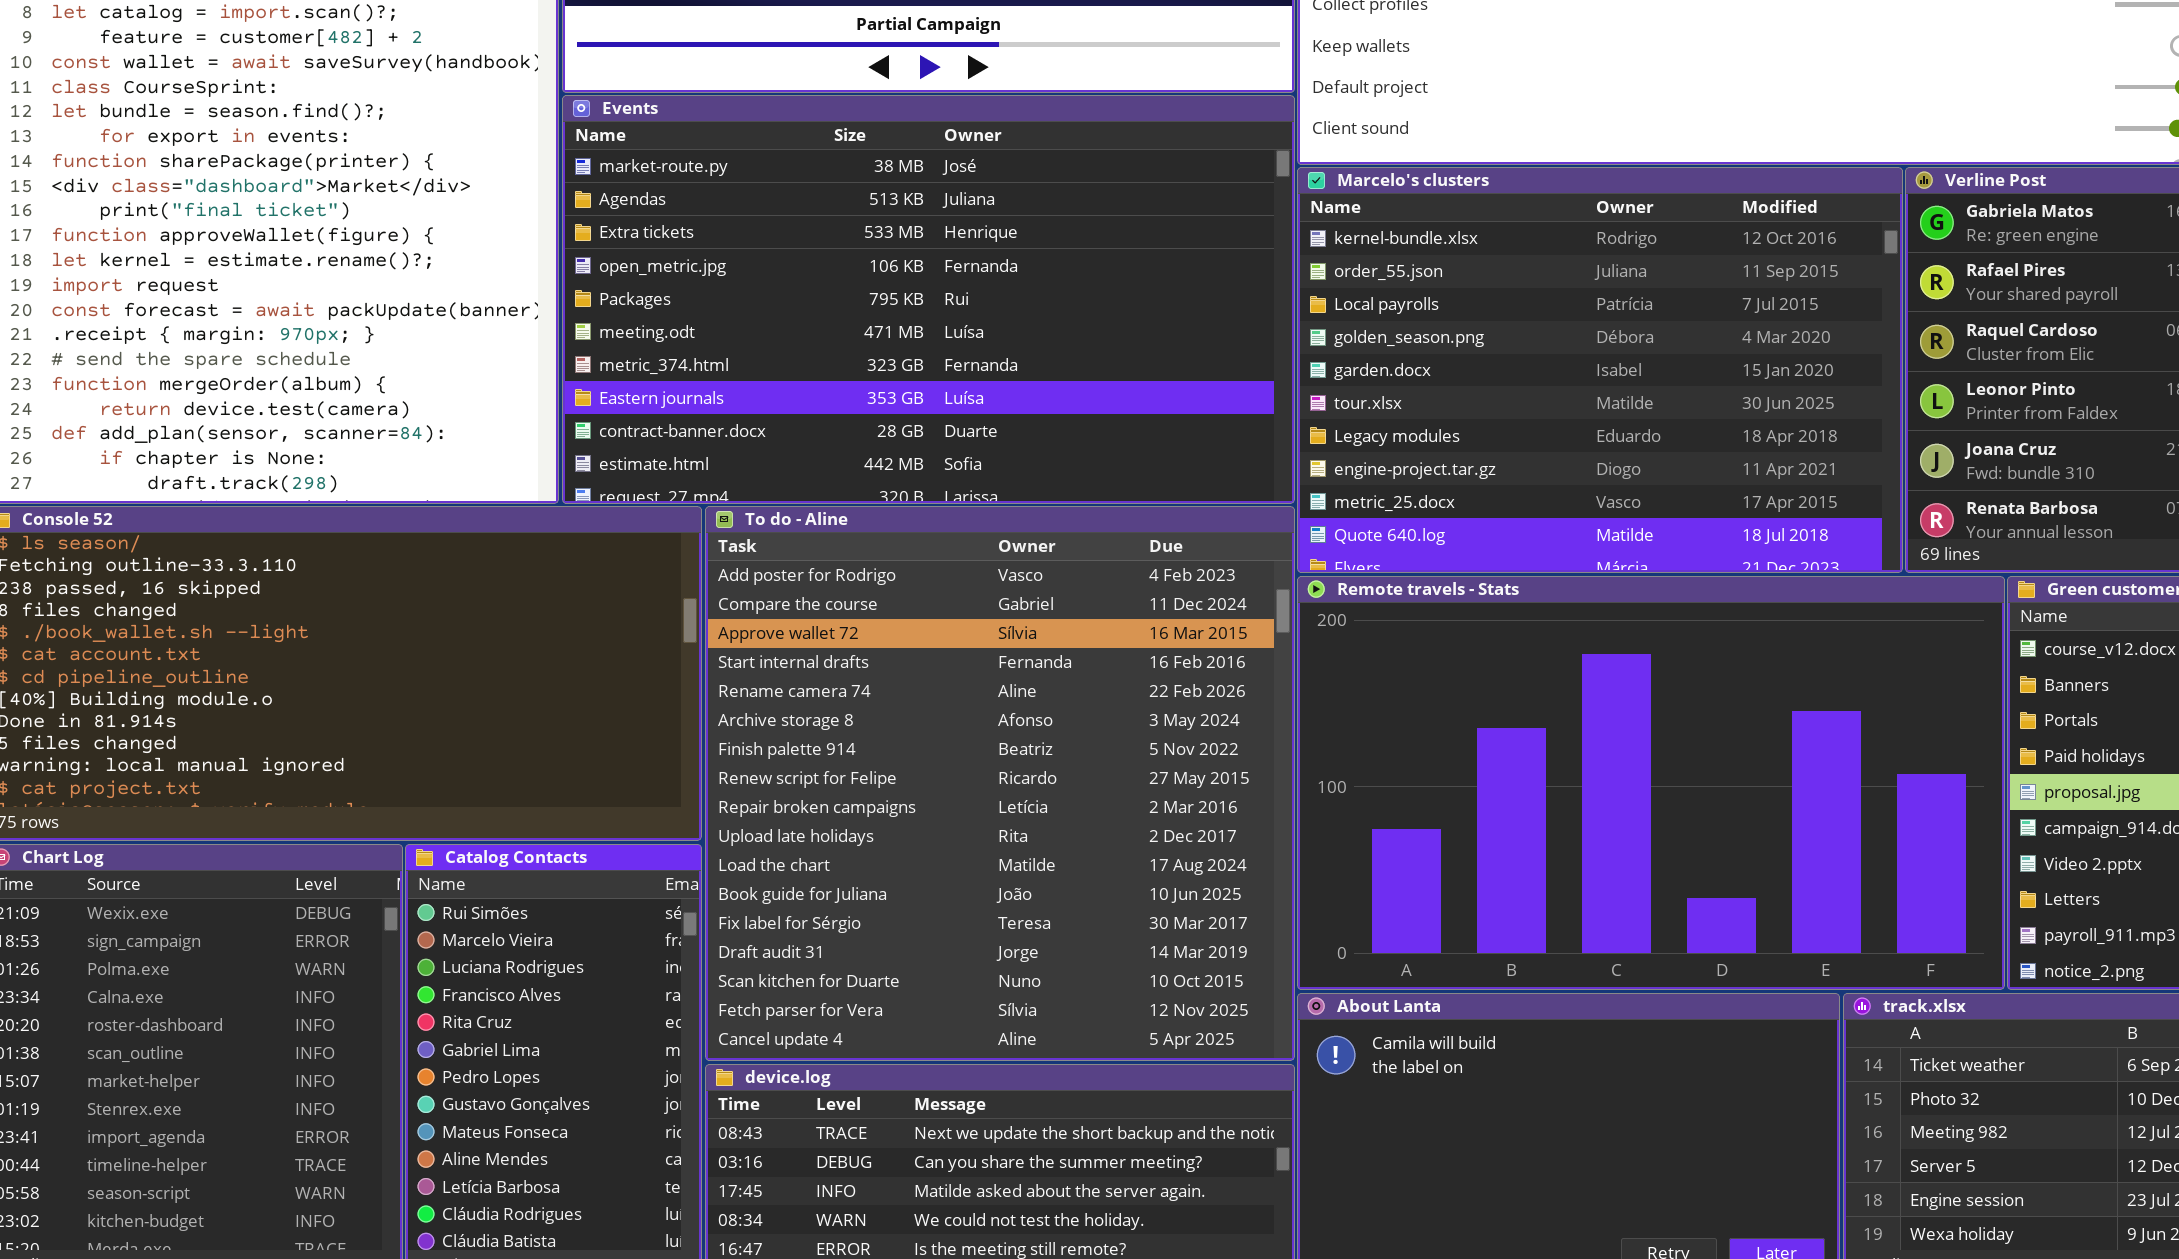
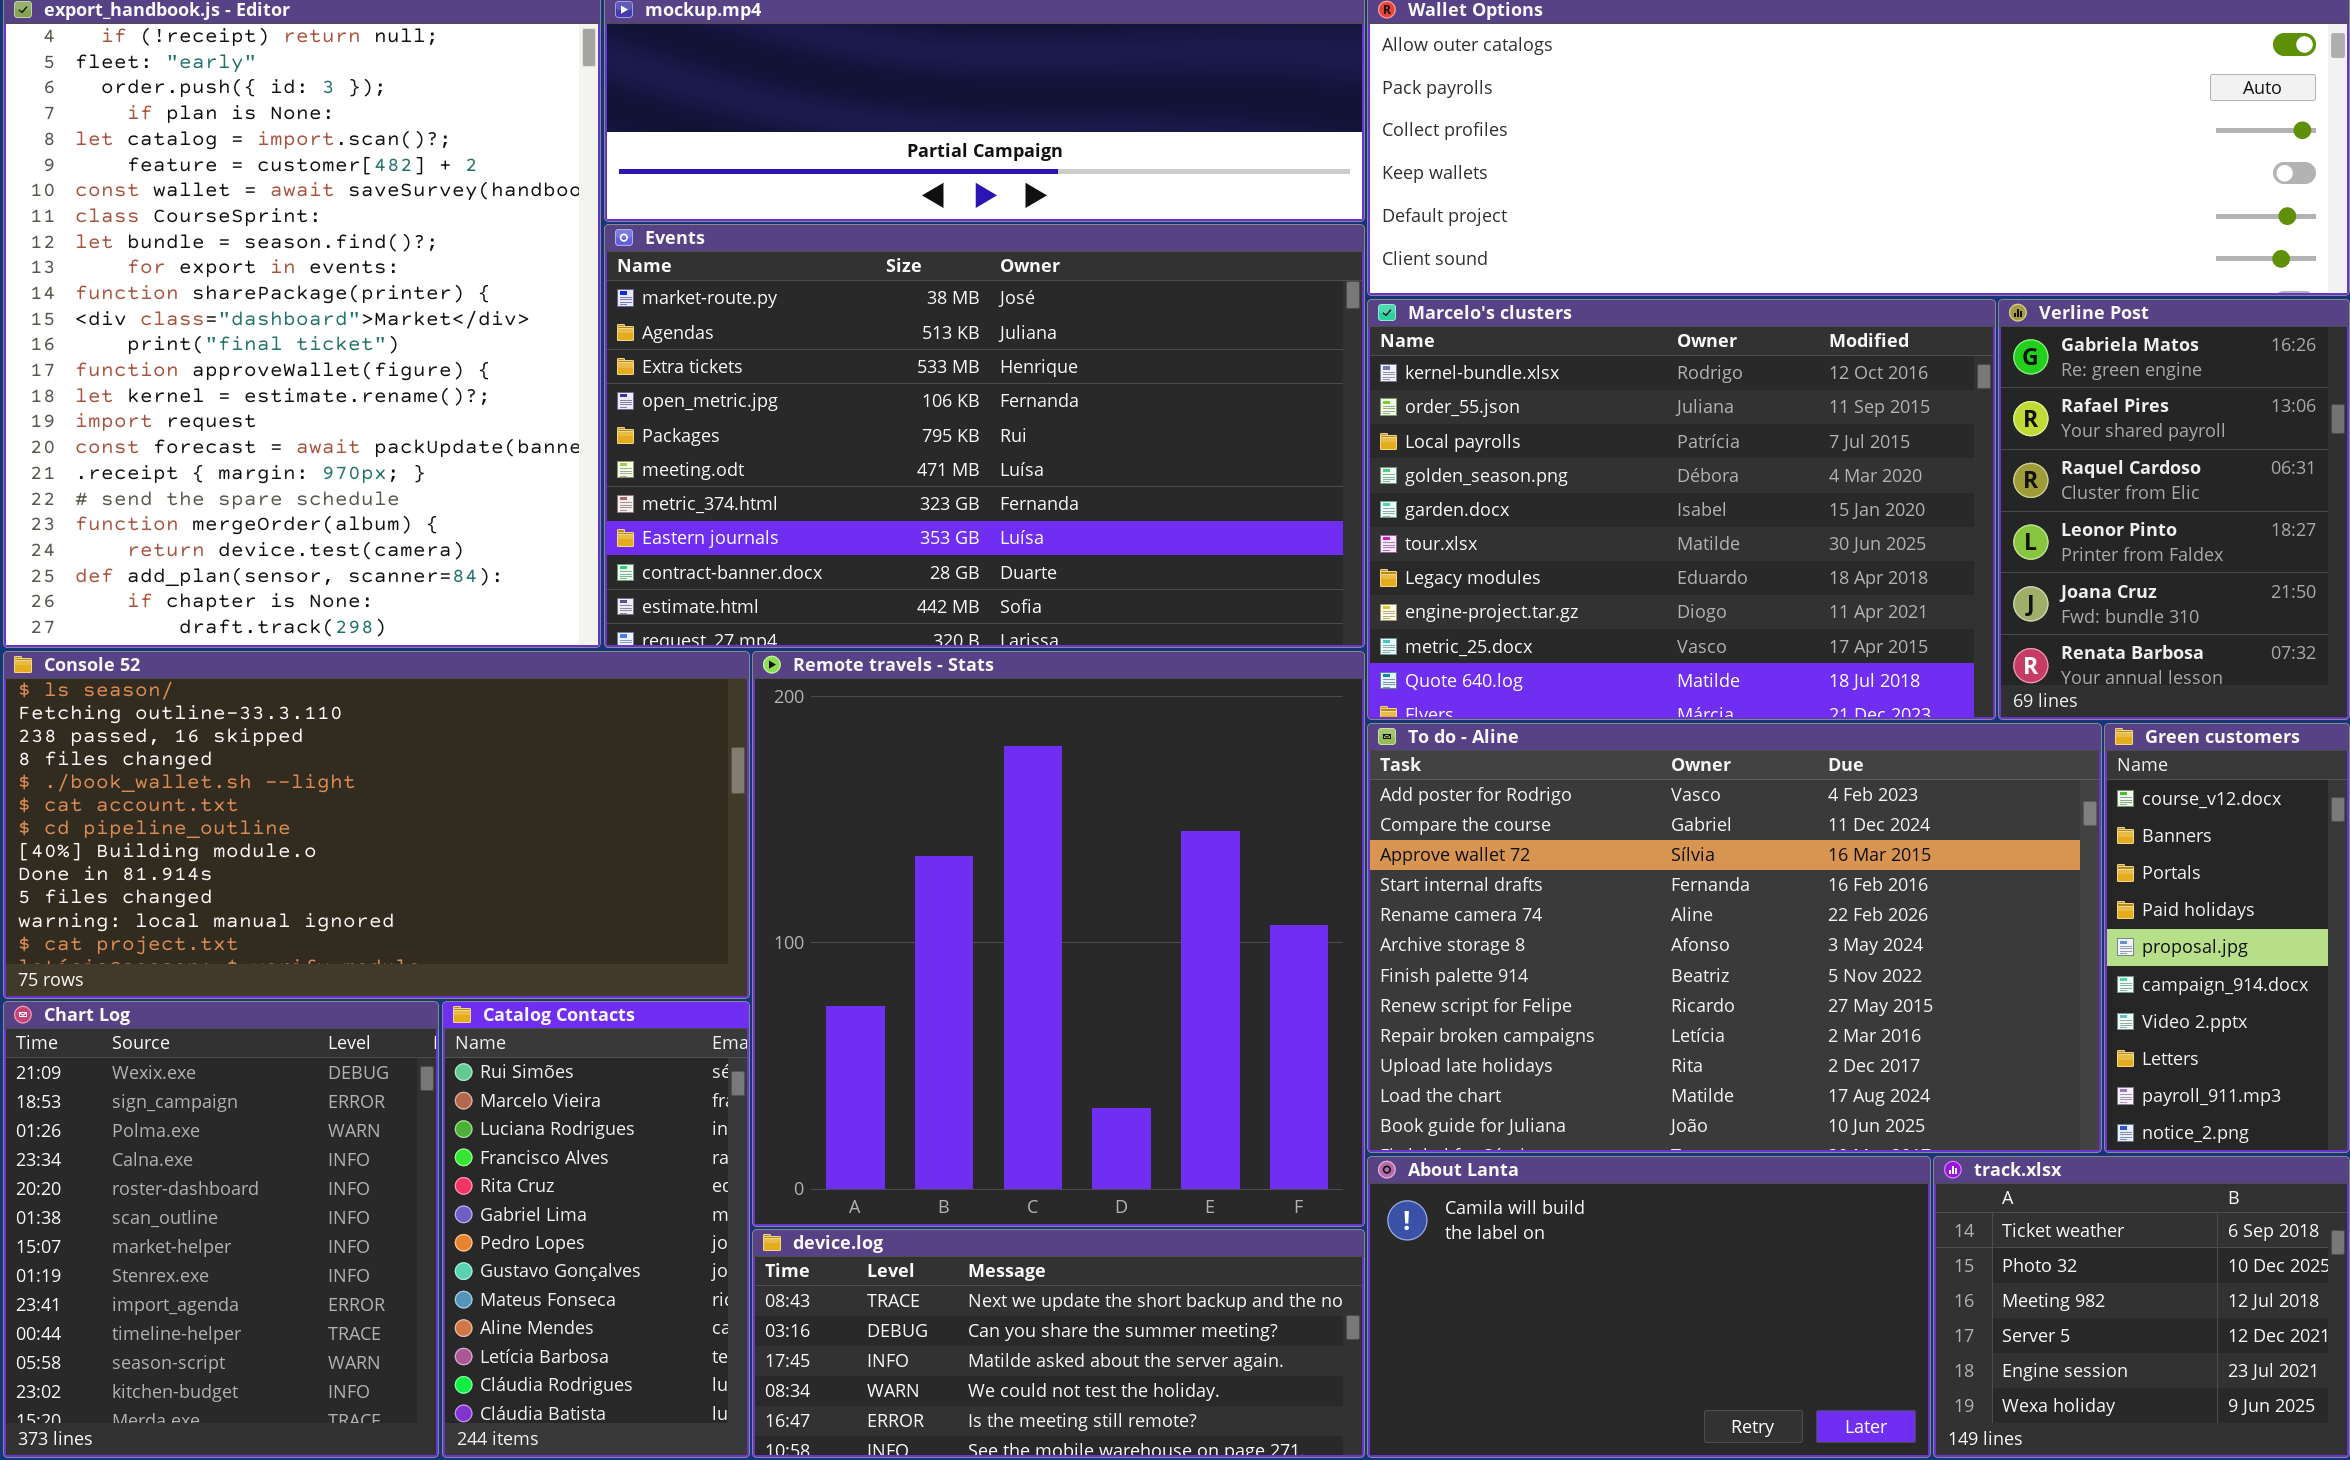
To do - Aline: [705,506,1295,1061] -> [1367,723,2102,1153], moved, resized
Remote travels - Stats: [1297,576,2005,990] -> [752,651,1365,1227], moved, resized

